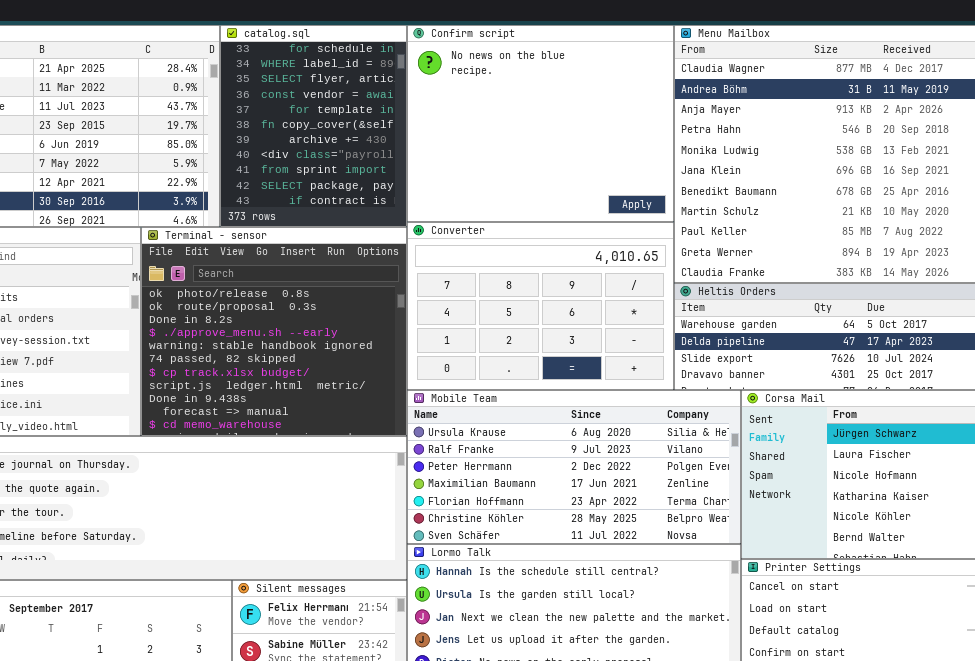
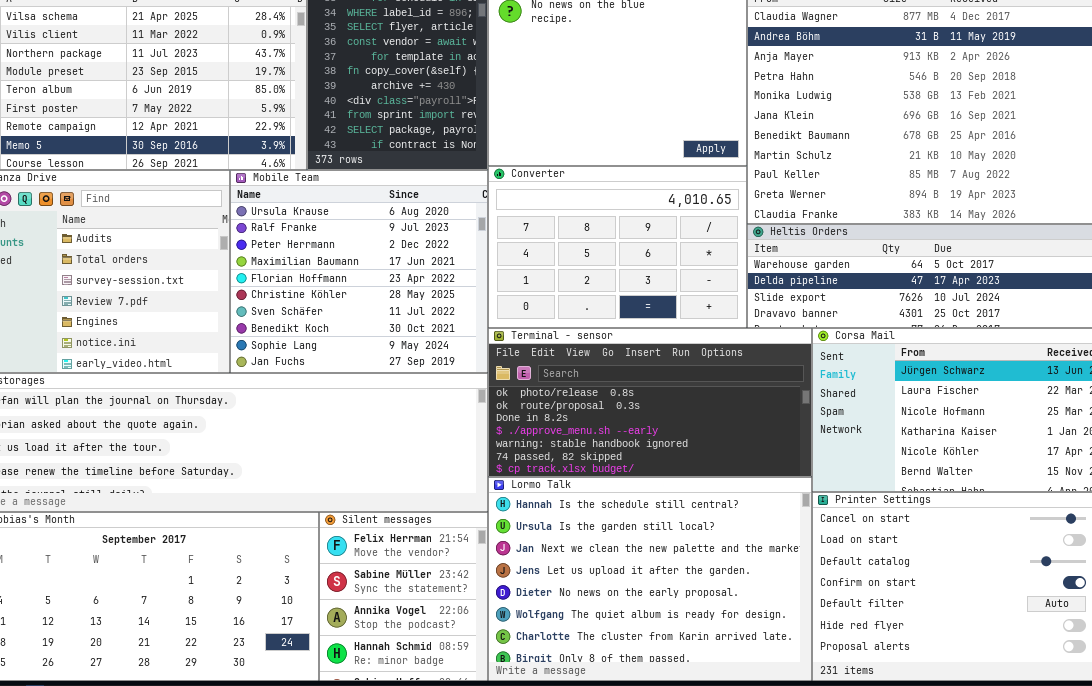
Terminal - sensor: [141,227,407,436] -> [488,328,812,477], moved, resized
Mobile Team: [407,390,741,544] -> [230,170,488,373], moved, resized

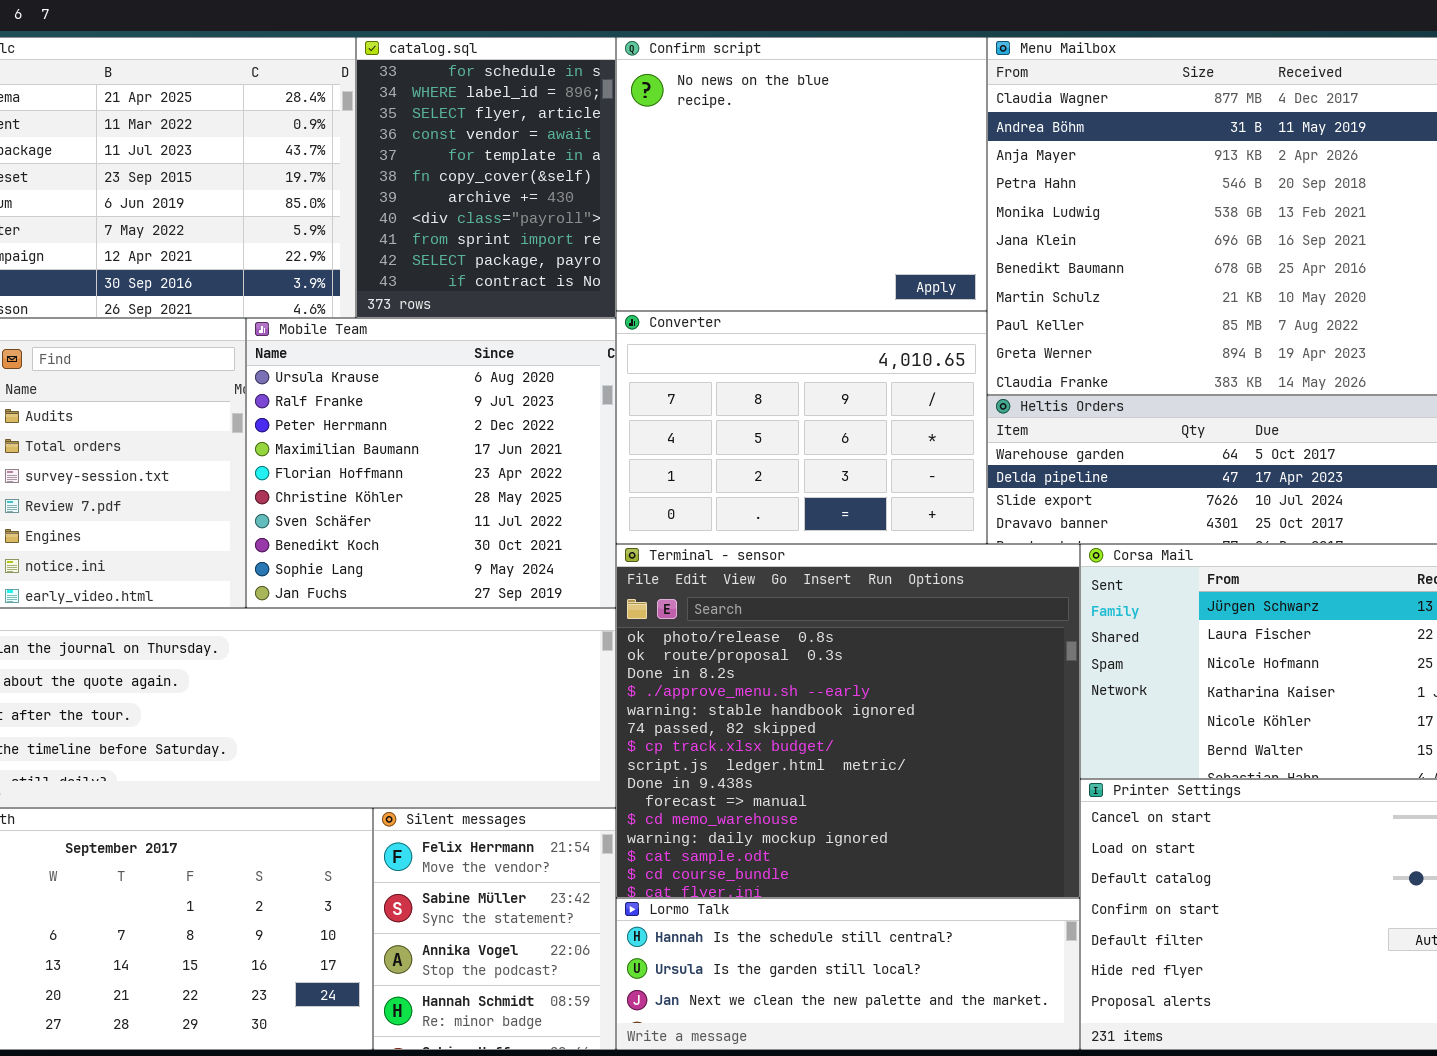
Terminal - sensor: [488,328,812,477] -> [616,544,1080,898], resized
Lormo Talk: [488,477,812,681] -> [616,898,1080,1050], resized

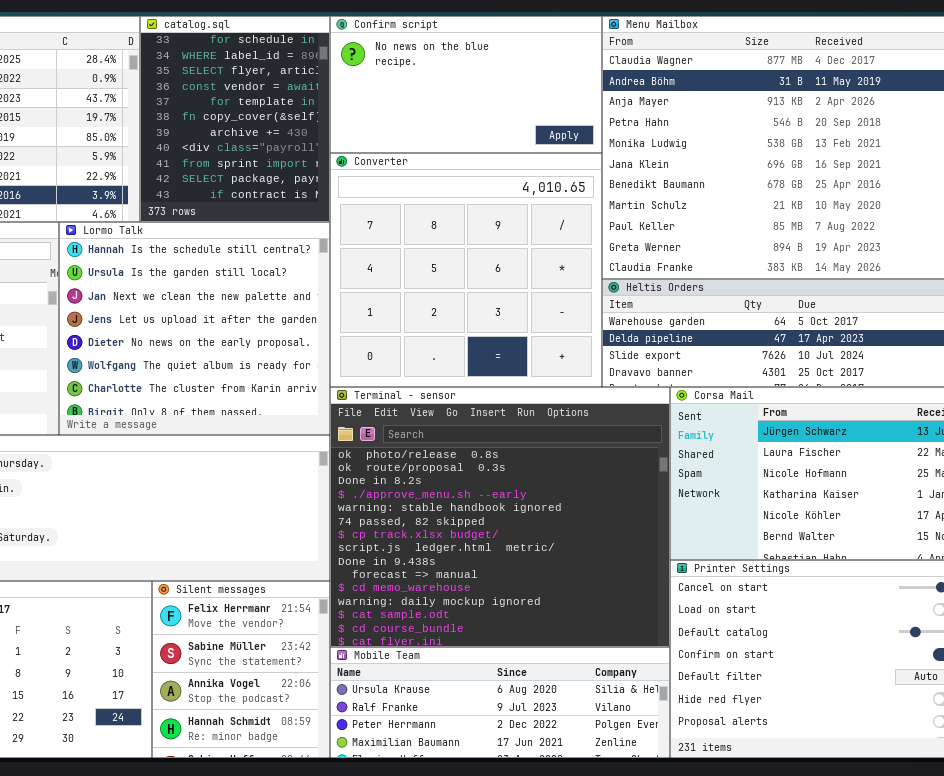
Confirm script: [616,37,987,311] -> [330,16,602,153], resized
Converter: [616,311,987,544] -> [330,153,602,387], resized
Mobile Team: [246,318,616,608] -> [330,647,670,758], moved, resized
Lormo Talk: [616,898,1080,1050] -> [59,222,330,435], moved, resized

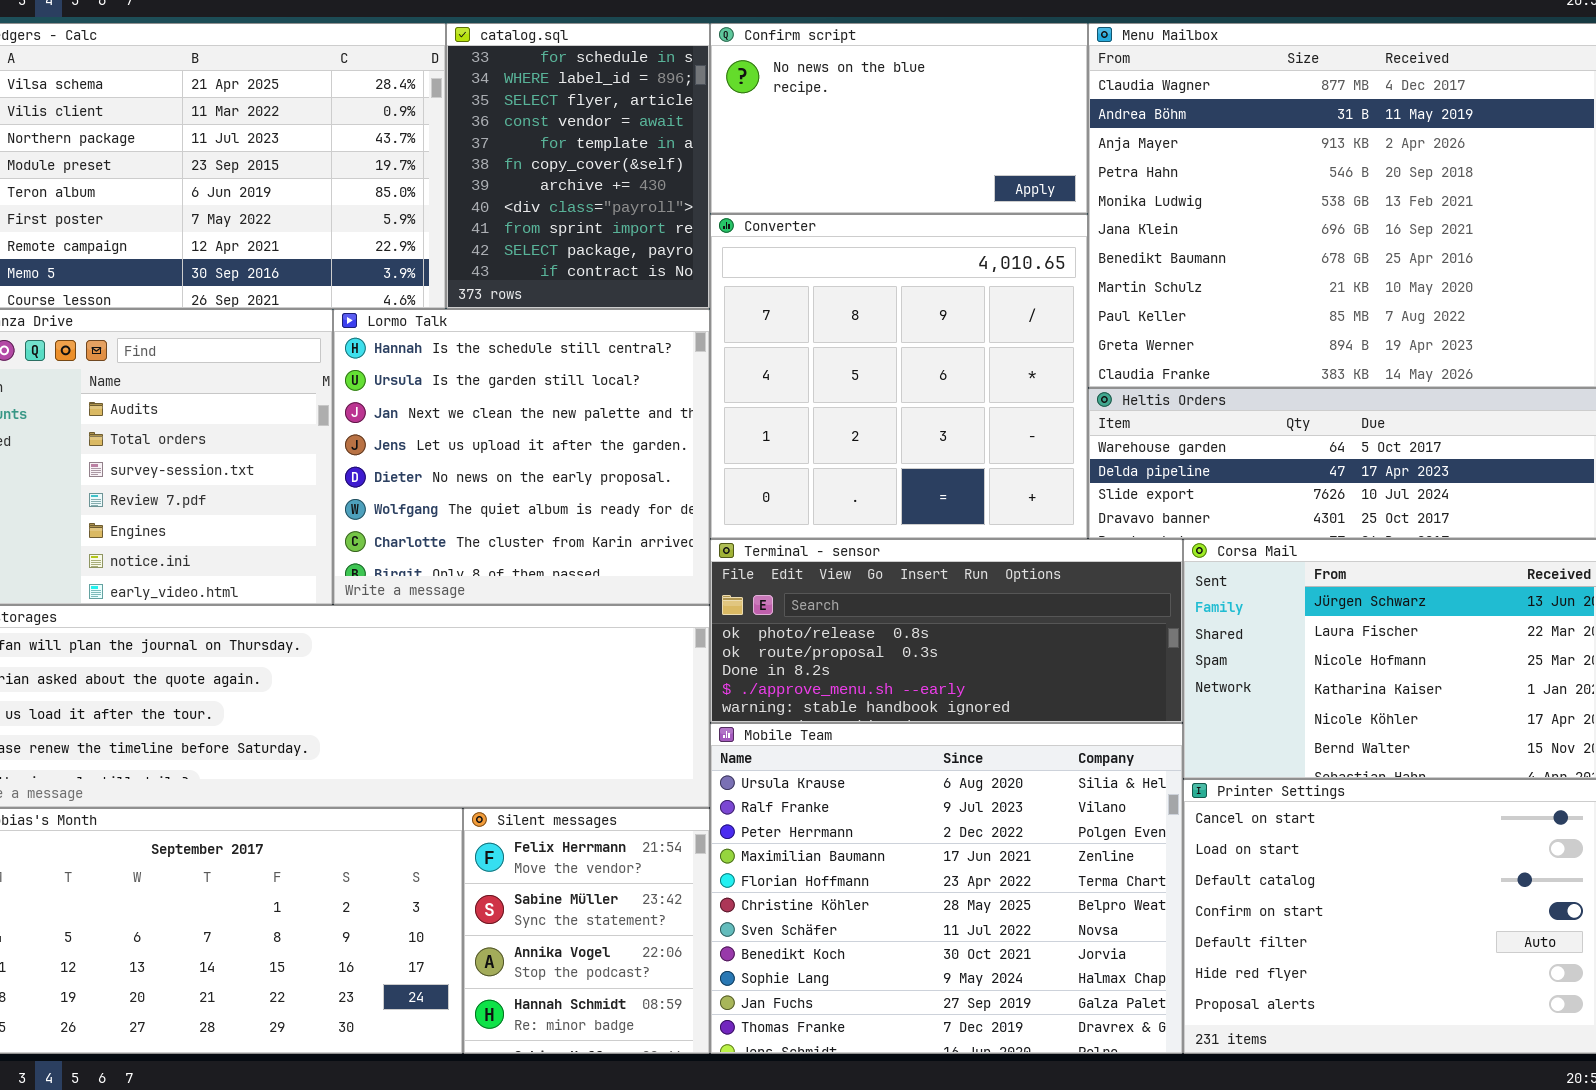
Terminal - sensor: [330,387,670,647] -> [710,539,1183,723], resized
Mobile Team: [330,647,670,758] -> [710,723,1183,1054], resized

